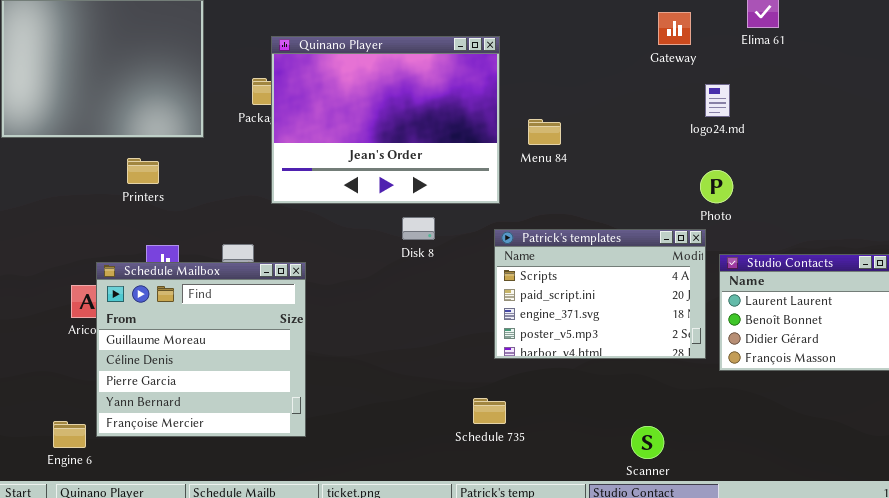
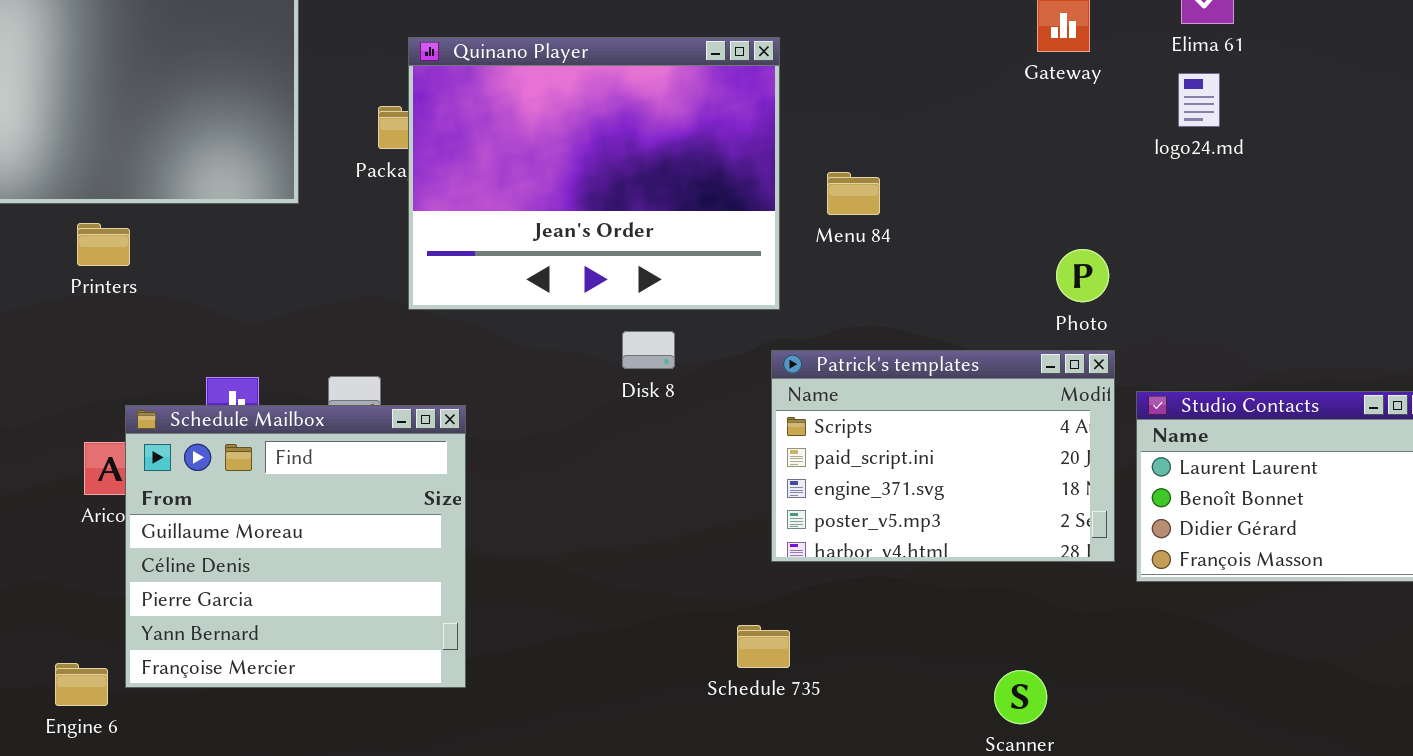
logo24.md: [705,84,730,117] -> [1178,73,1220,127], moved
Printers: [127,158,159,184] -> [77,223,130,266], moved
Photo: [700,170,733,203] -> [1056,249,1109,302], moved

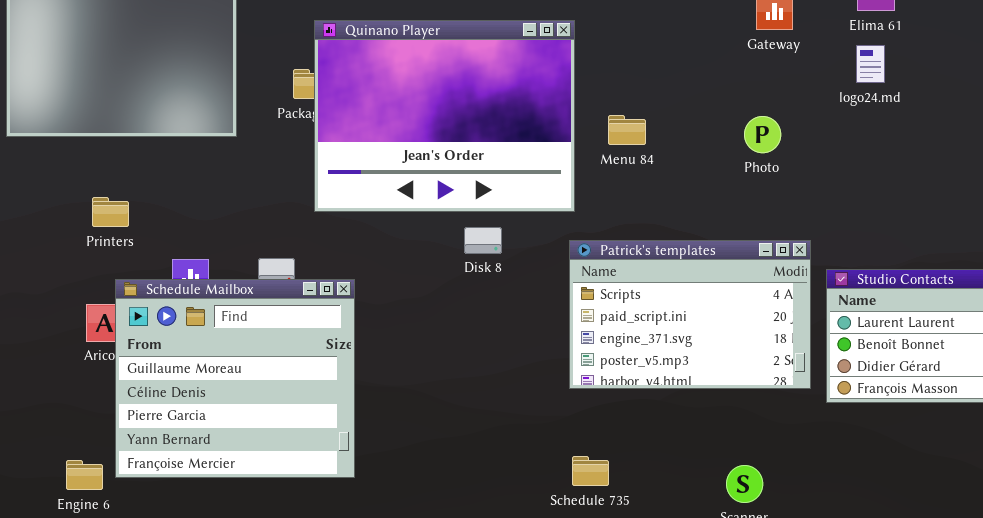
Printers: [77,223,130,266] -> [92,197,129,227], moved
Photo: [1056,249,1109,302] -> [744,116,781,153], moved
Schedule 735: [737,625,790,668] -> [572,456,609,486], moved

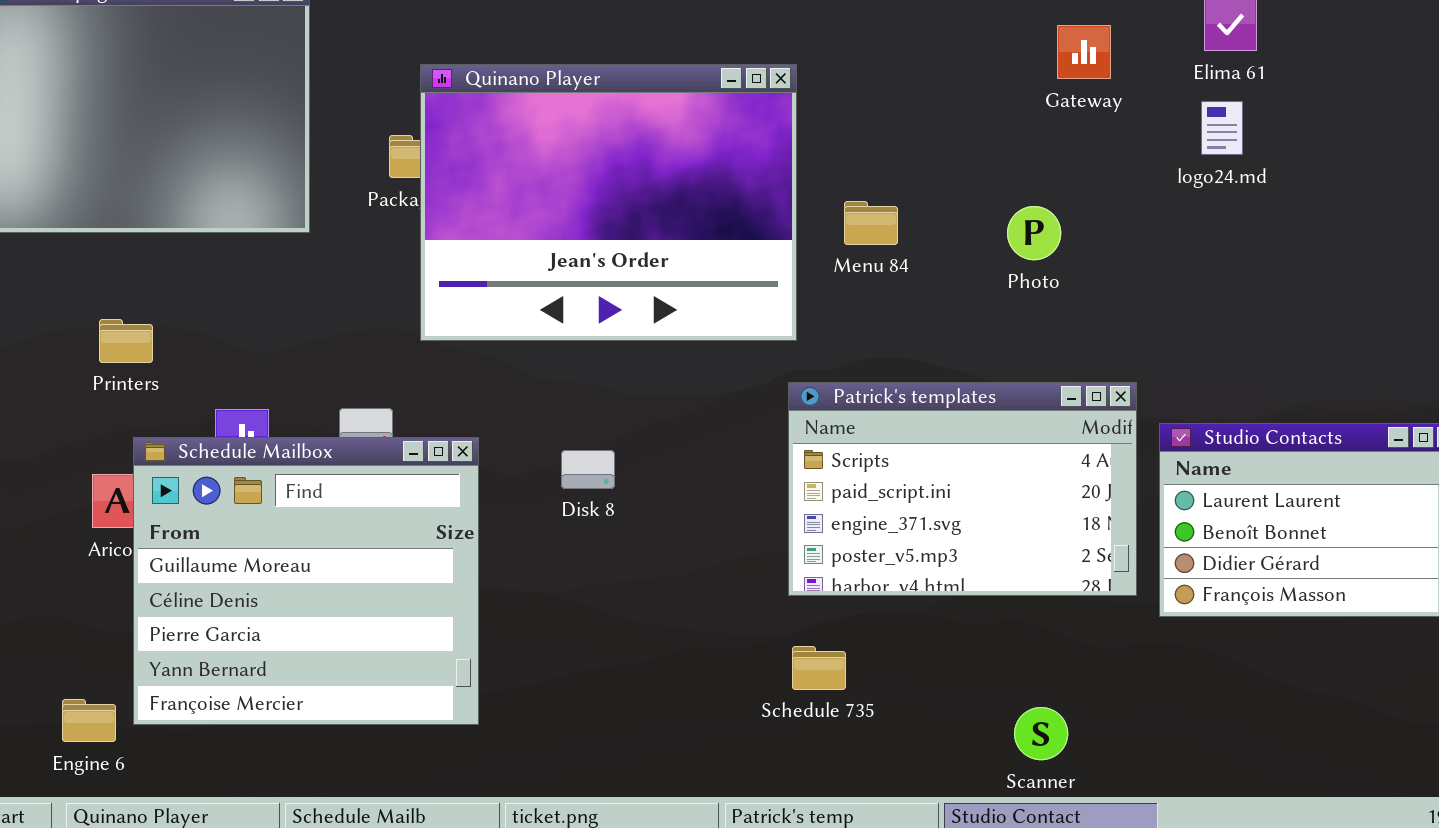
Photo: [744,116,781,153] -> [1007,206,1061,260], moved
Disk 8: [464,227,502,254] -> [561,450,615,489], moved
Schedule 735: [572,456,609,486] -> [792,646,846,690], moved

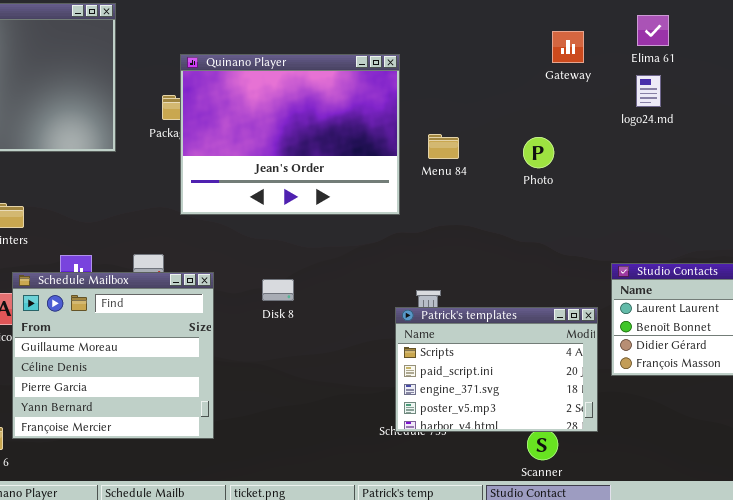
Patrick's templates: [788,382,1137,596] -> [395,307,598,432], moved

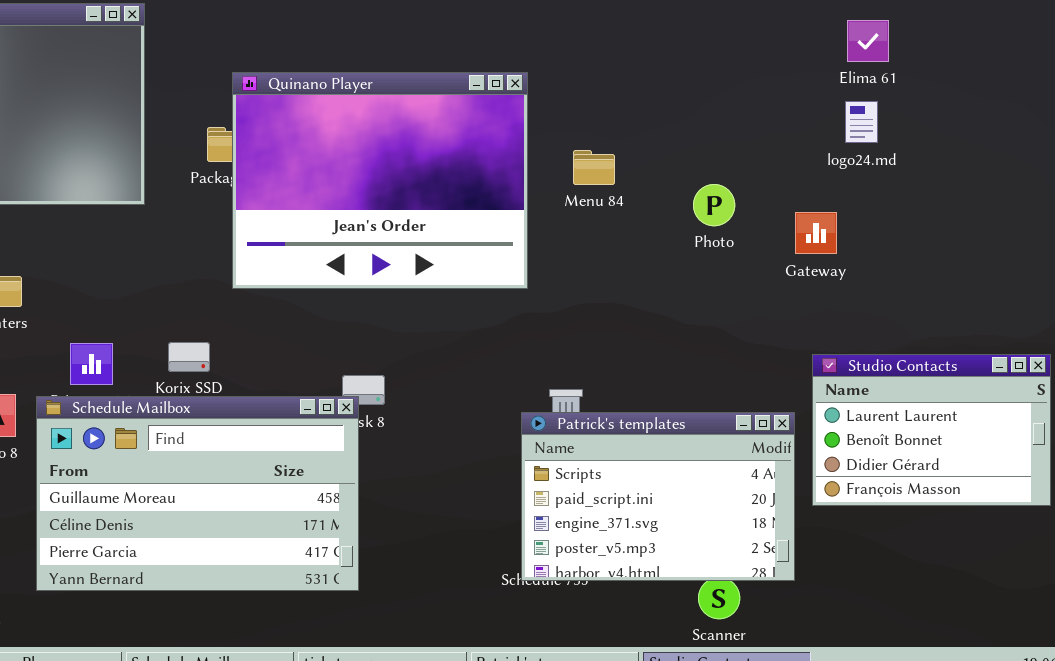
Gateway: [552,31,584,63] -> [795,212,837,254], moved
Menu 84: [428,134,459,159] -> [573,150,615,185], moved
Schedule Mailbox: [12,272,214,439] -> [36,396,359,591], moved, resized

